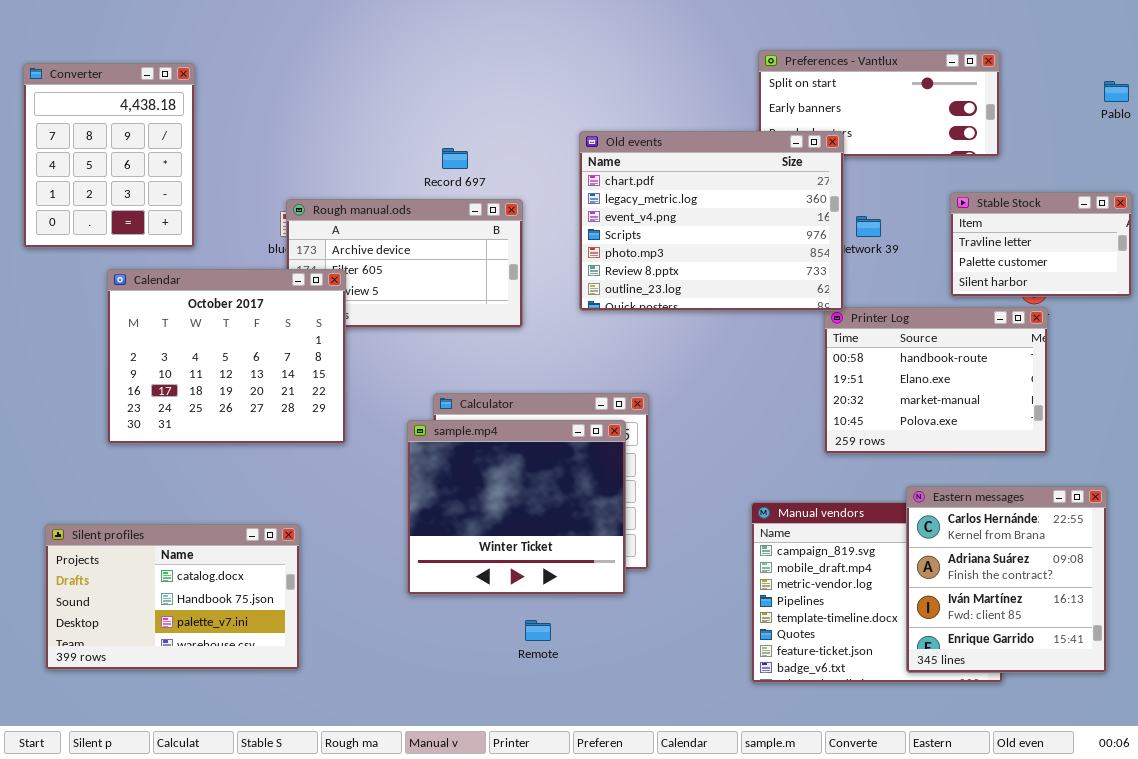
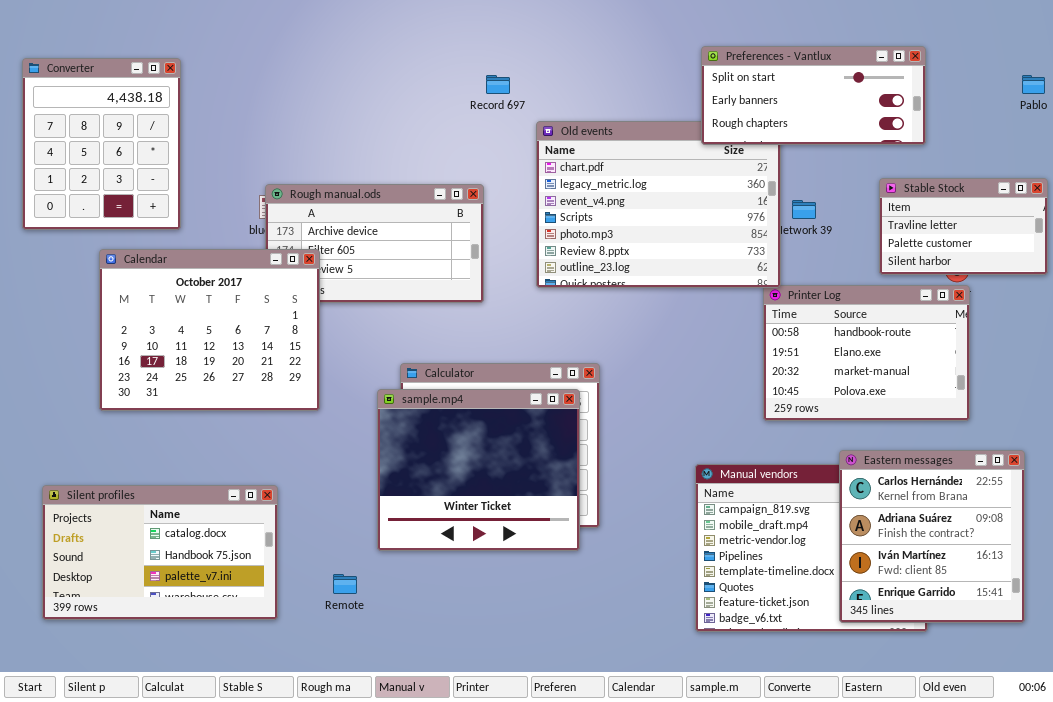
Preferences - Vantlux: [758,50,1000,157] -> [701,46,926,145], raised
Record 697: [442,148,468,169] -> [486,75,510,94], moved
Remote: [525,620,551,641] -> [333,574,357,594], moved

